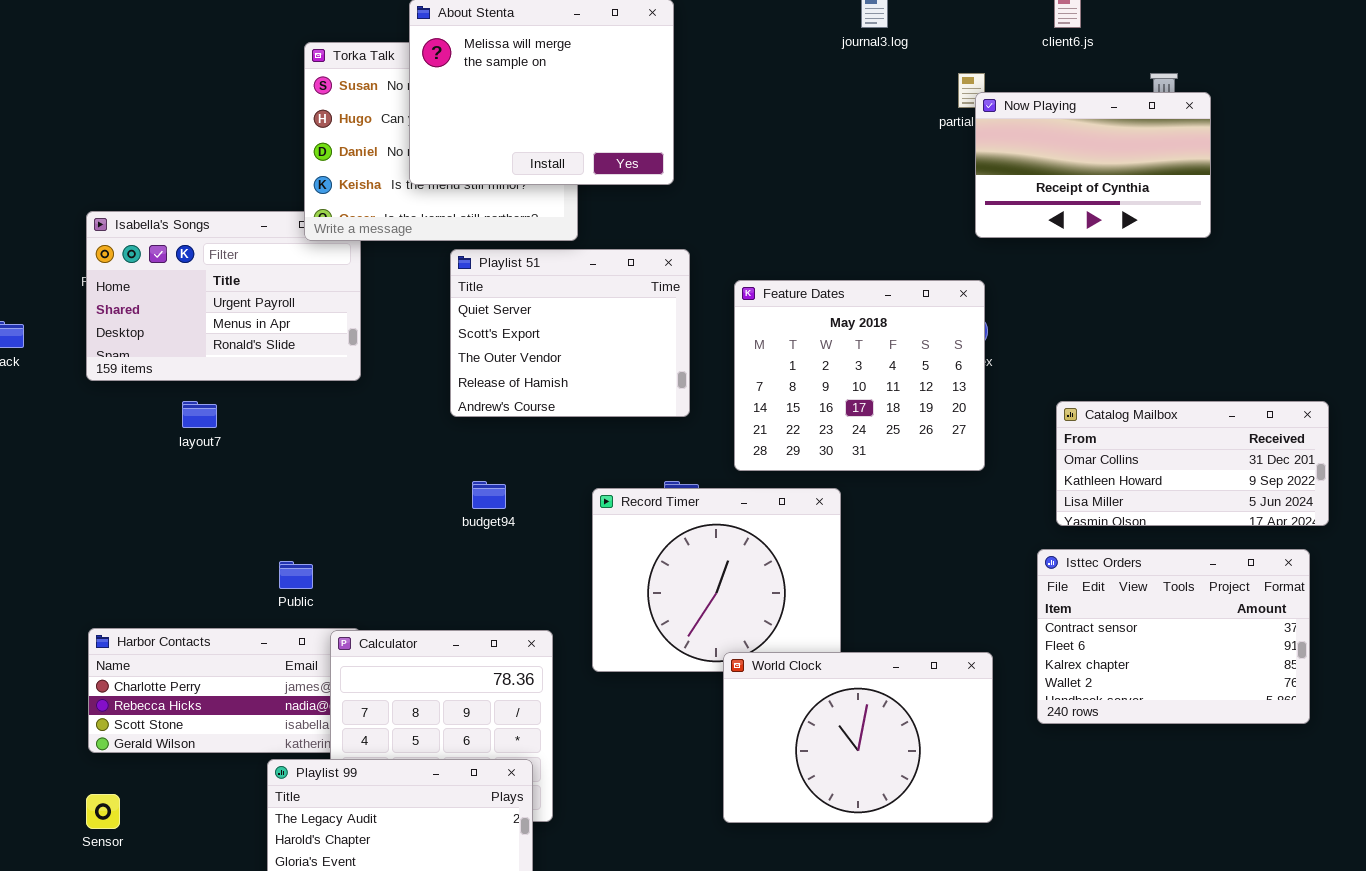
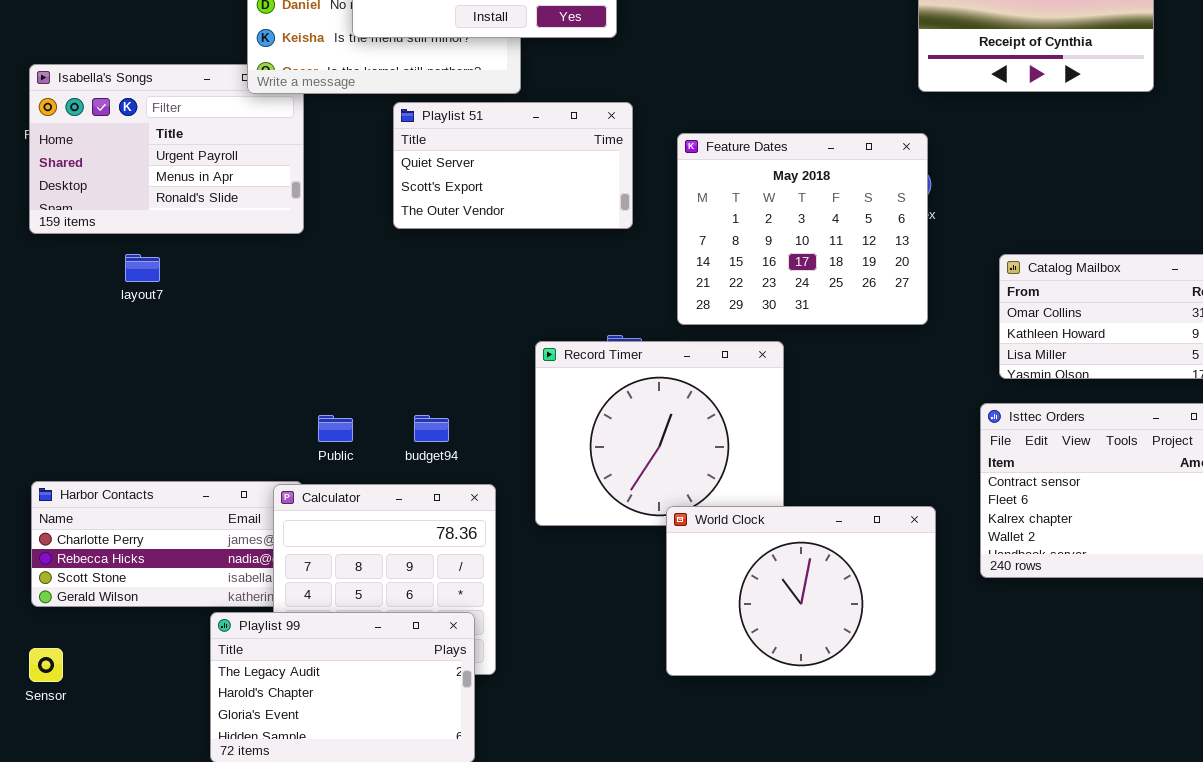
Playlist 51: [450,249,690,417] -> [393,102,633,229], resized
budget94: [472,481,506,509] -> [414,415,449,442], moved
Public: [279,561,313,589] -> [318,415,353,442], moved

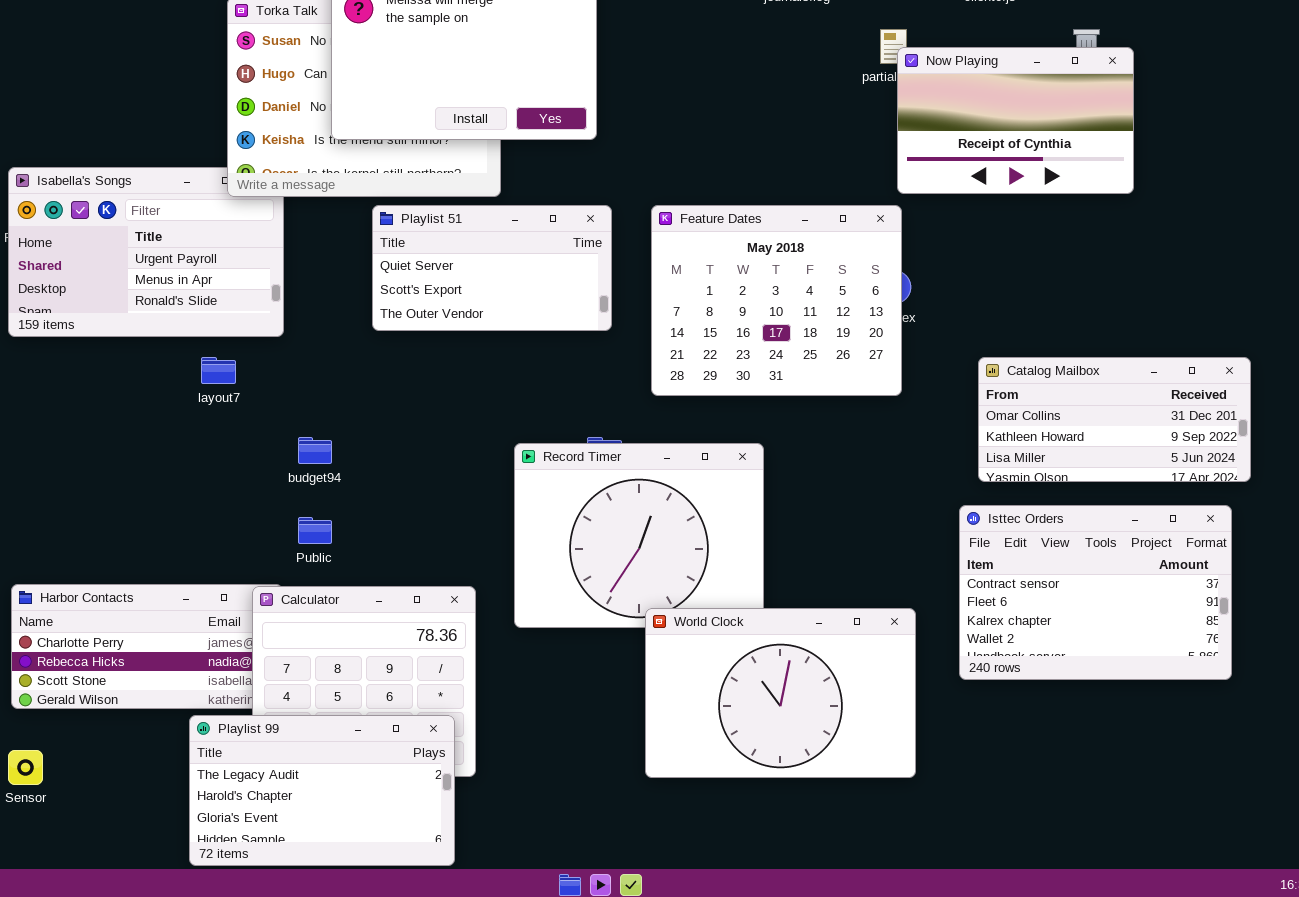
Feature Dates: [677,133,928,325] -> [651,205,902,396], moved
layout7: [125,254,160,282] -> [201,357,236,384], moved
budget94: [414,415,449,442] -> [298,437,332,464], moved

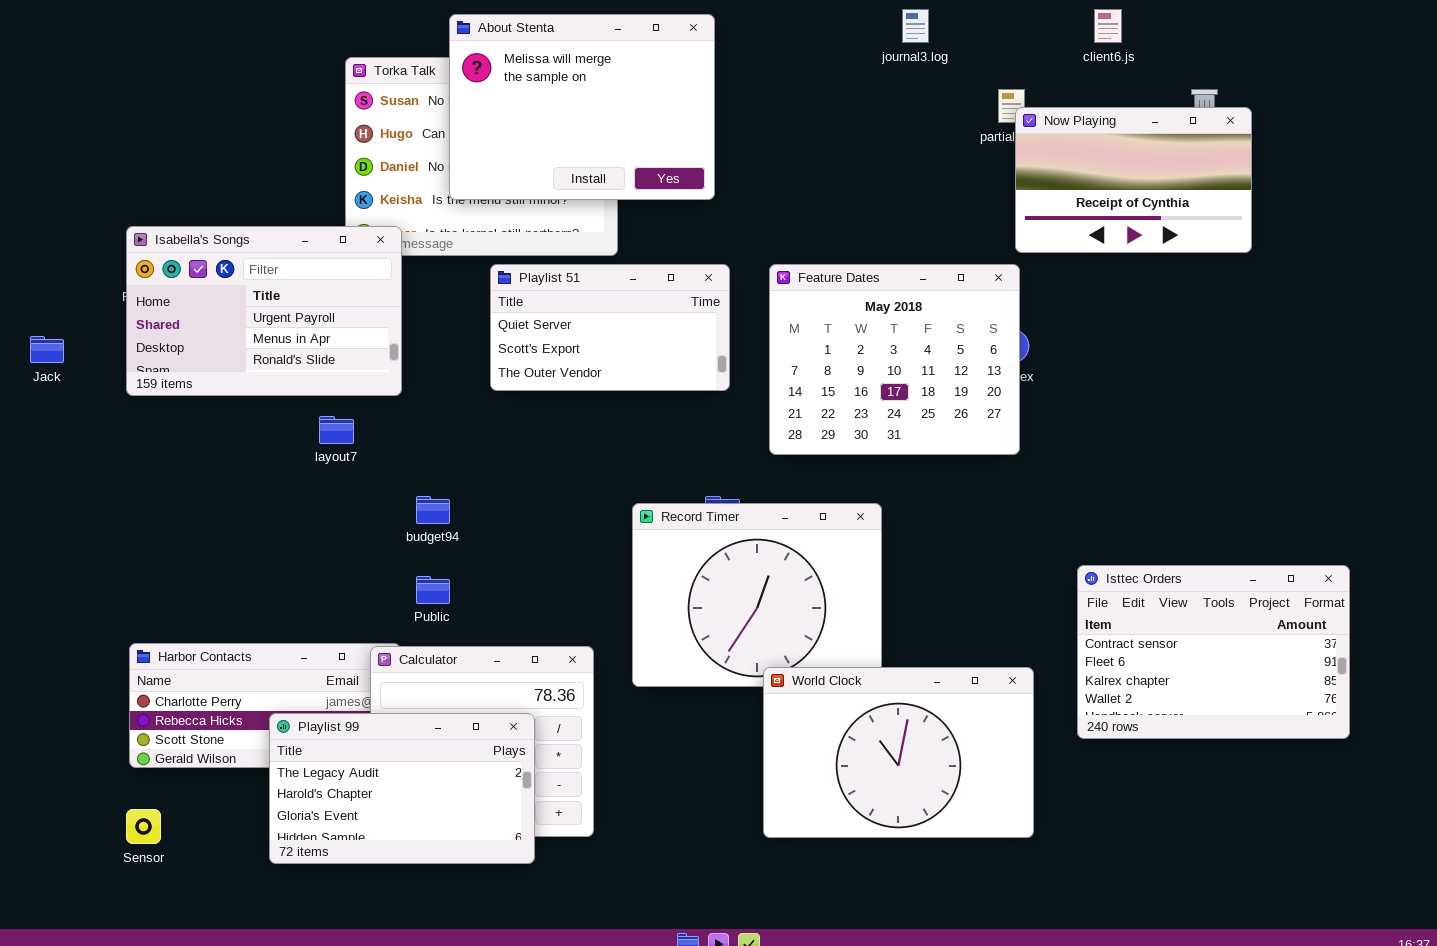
Isabella's Songs: [8,167,284,337] -> [126,226,402,396], raised
Catalog Mailbox: [978,357,1251,482] -> none, closed
Playlist 99: [189,715,455,866] -> [269,713,535,864], moved

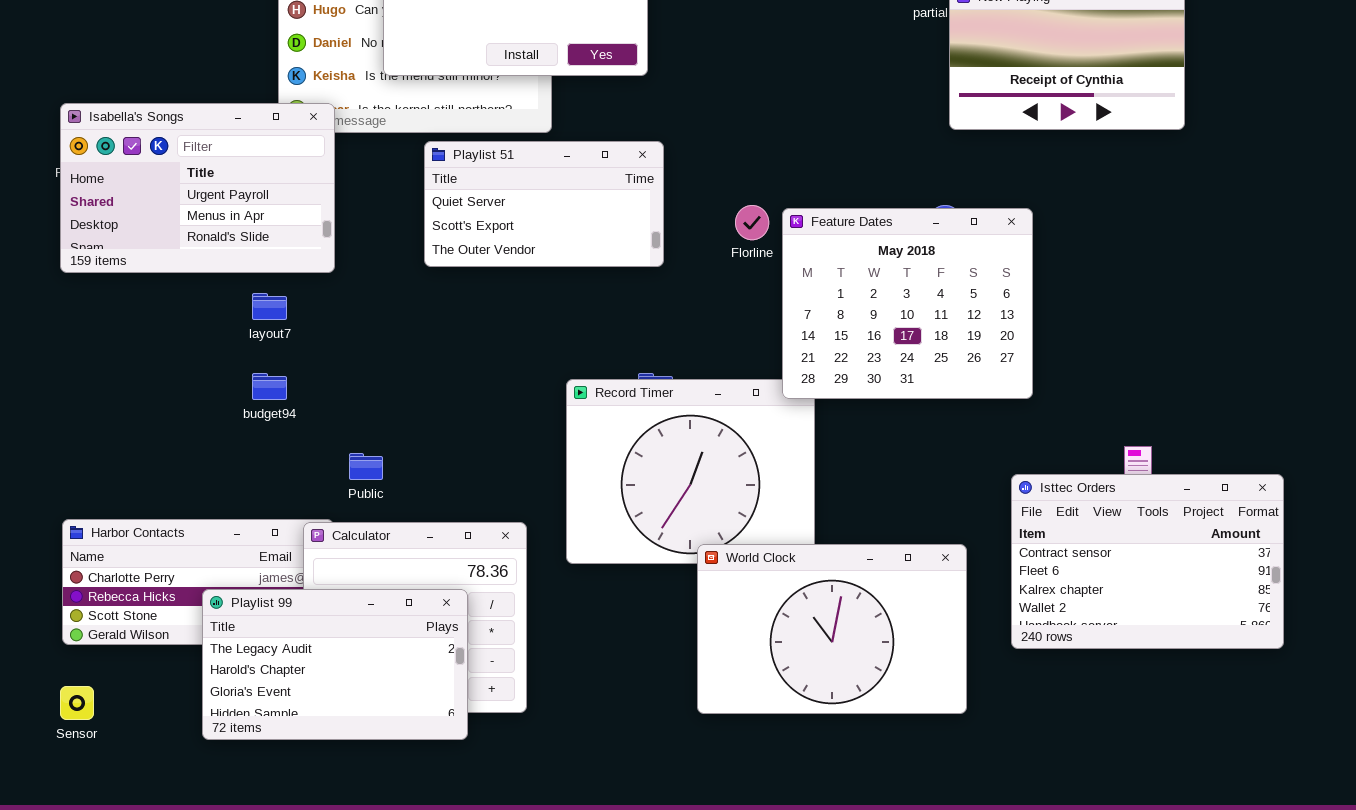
Feature Dates: [769,264,1020,455] -> [782,208,1033,399], moved
budget94: [416,496,450,524] -> [252,373,287,400], moved
Isttec Orders: [1077,565,1350,739] -> [1011,474,1284,649], moved

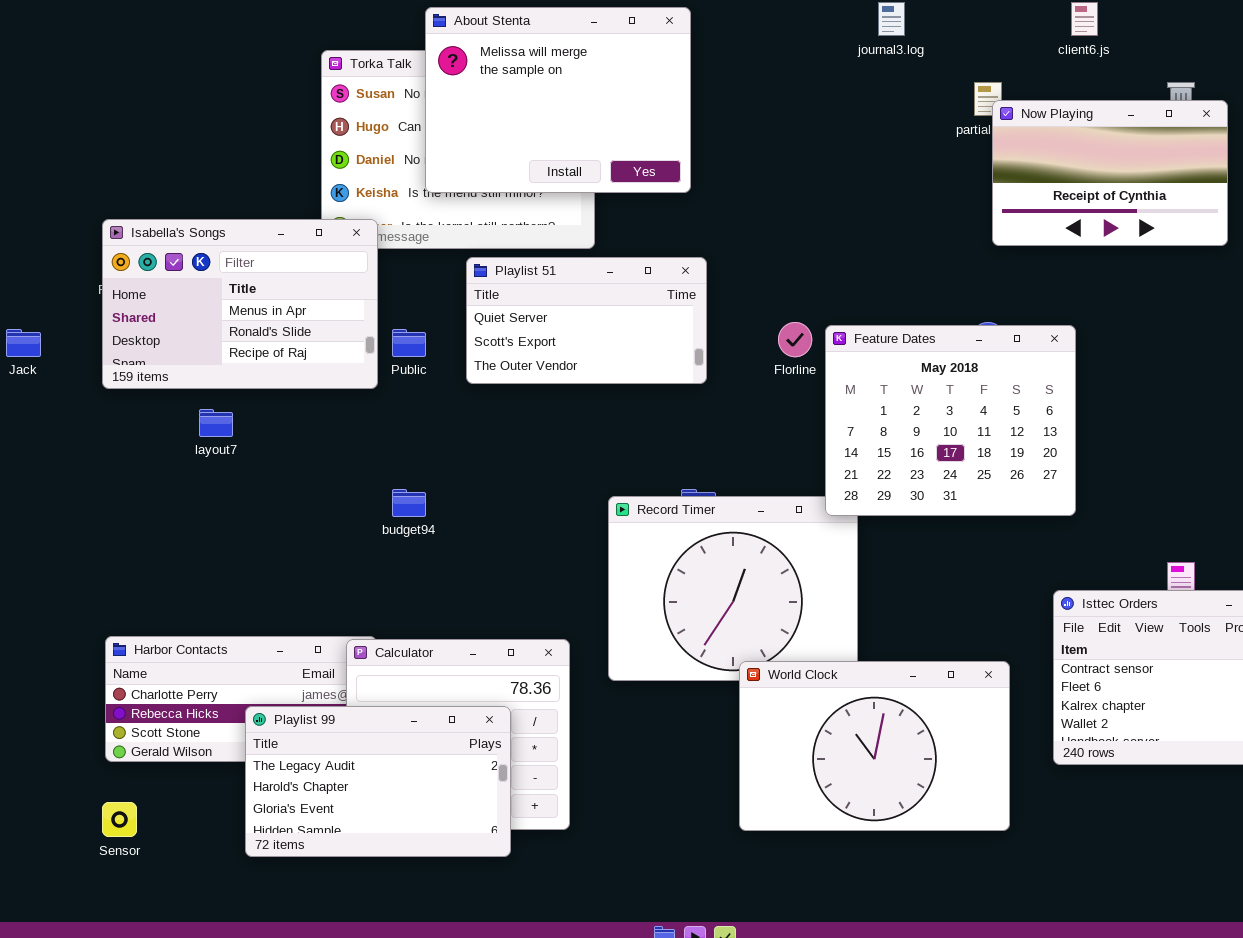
Isabella's Songs: [60,103,335,273] -> [102,219,378,389], scrolled down 1 row
layout7: [252,293,287,320] -> [199,409,233,437], moved
budget94: [252,373,287,400] -> [392,489,426,517], moved
Public: [349,453,383,480] -> [392,329,426,357], moved

